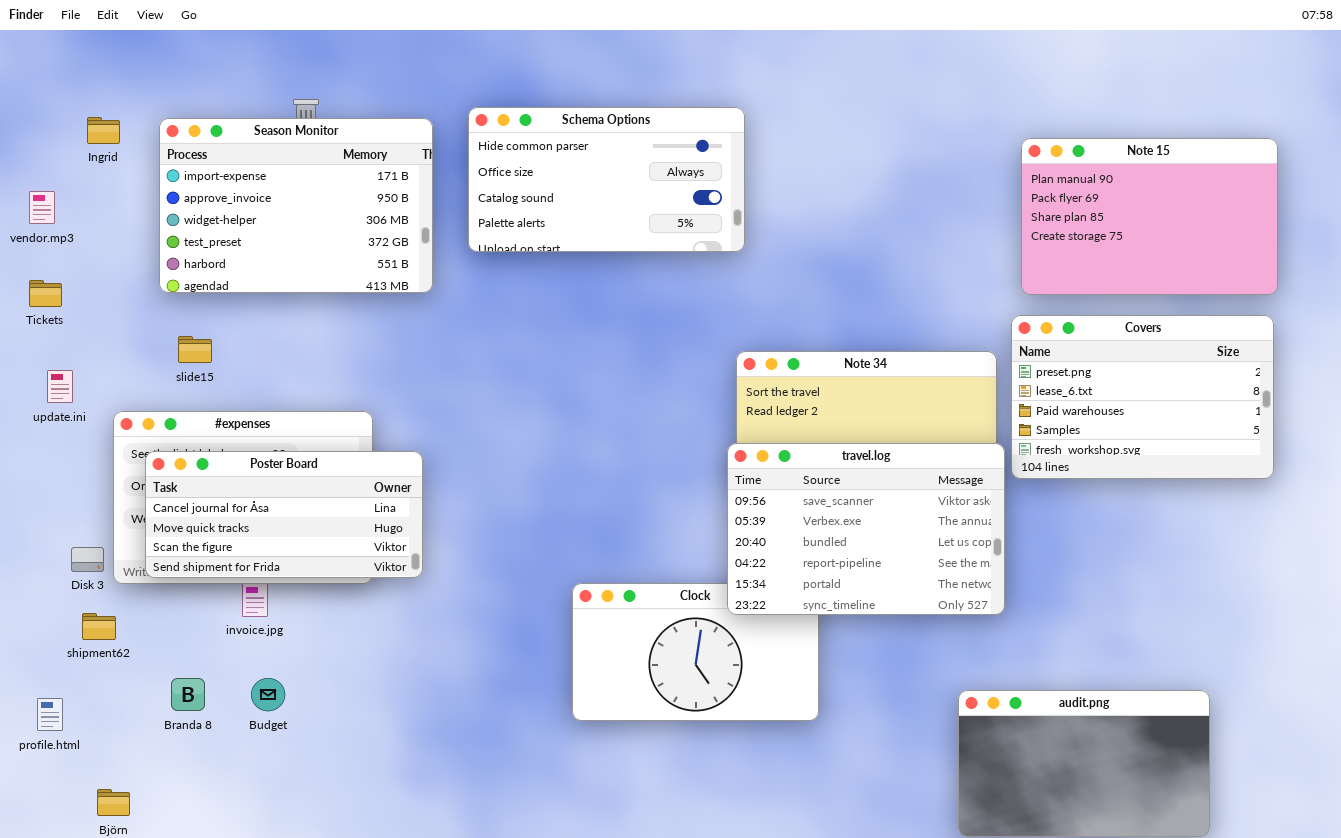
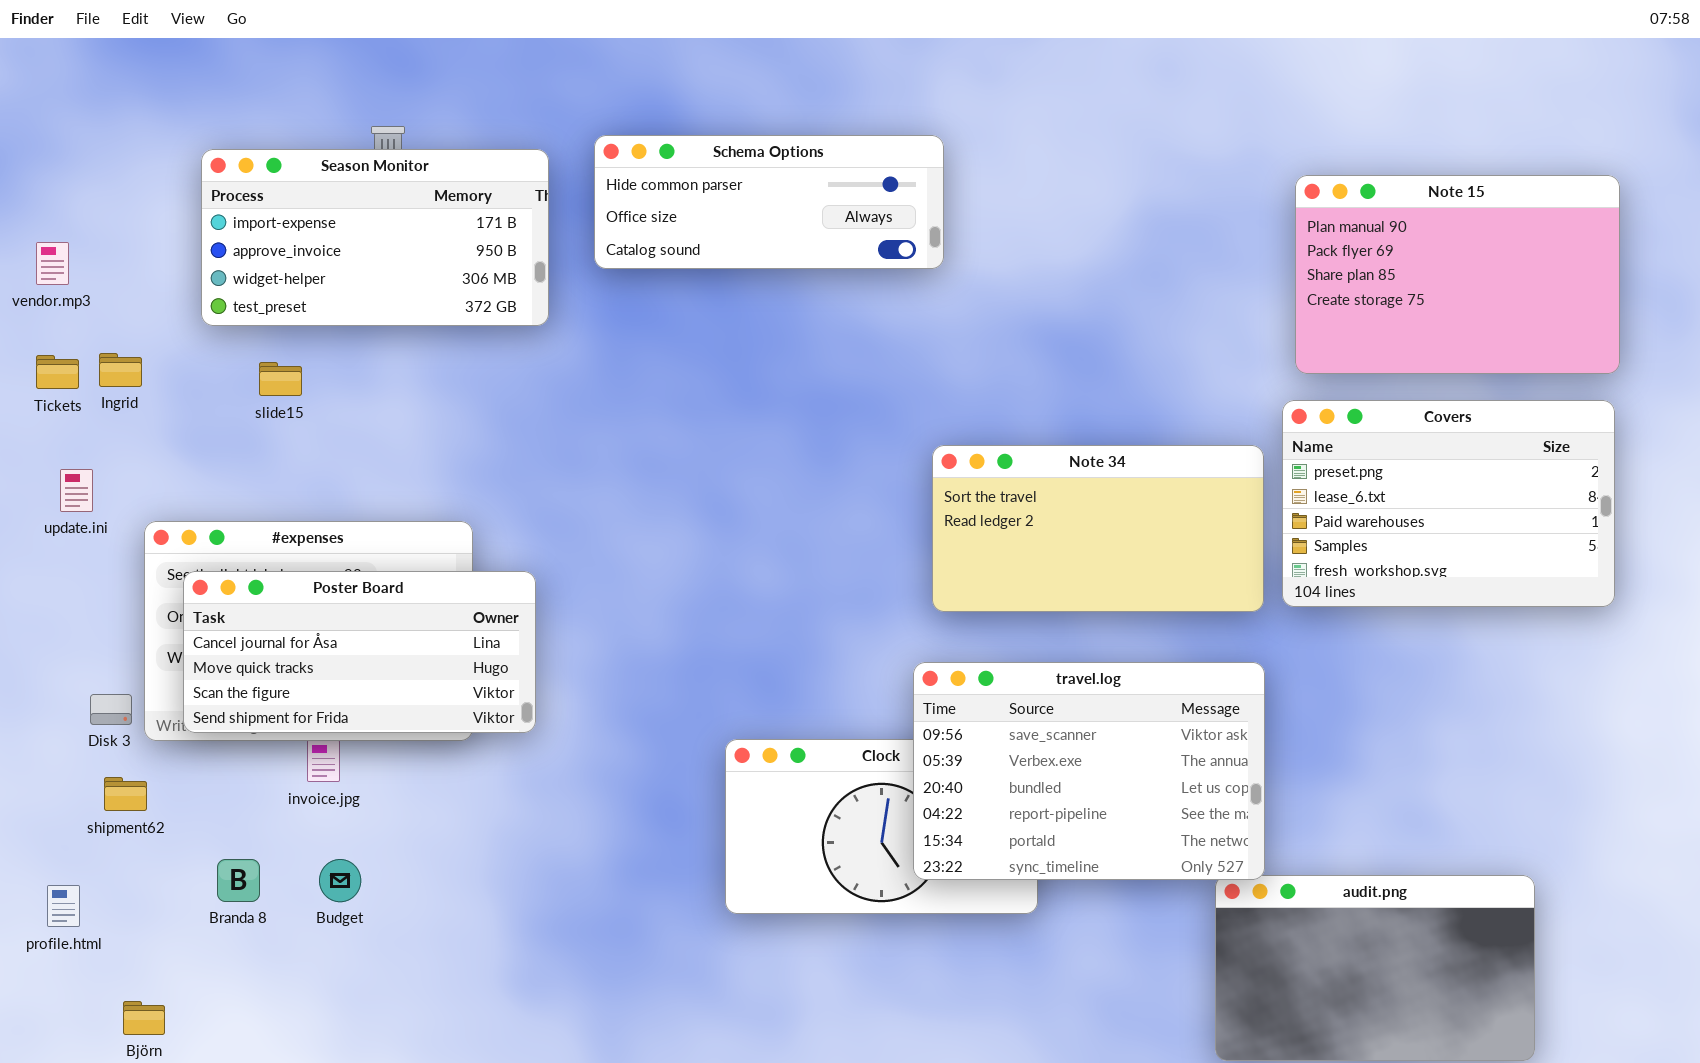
Schema Options: [468,107,745,252] -> [594,135,944,269], resized
Ingrid: [87,117,120,144] -> [99,353,142,387], moved
Season Monitor: [159,118,433,293] -> [201,149,549,326], resized
slide15: [178,336,212,363] -> [259,362,302,396], moved
travel.log: [727,443,1005,615] -> [913,662,1265,880], moved

